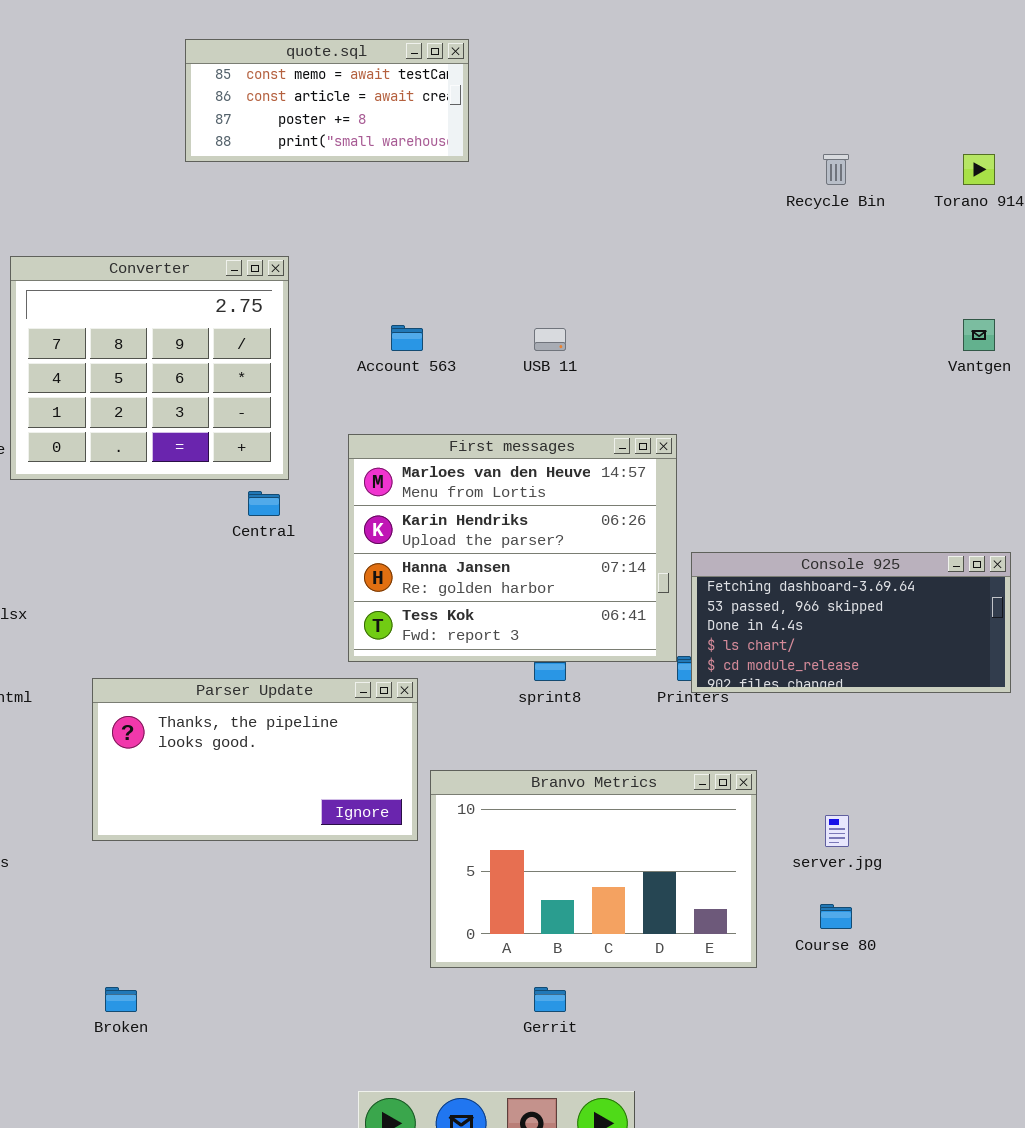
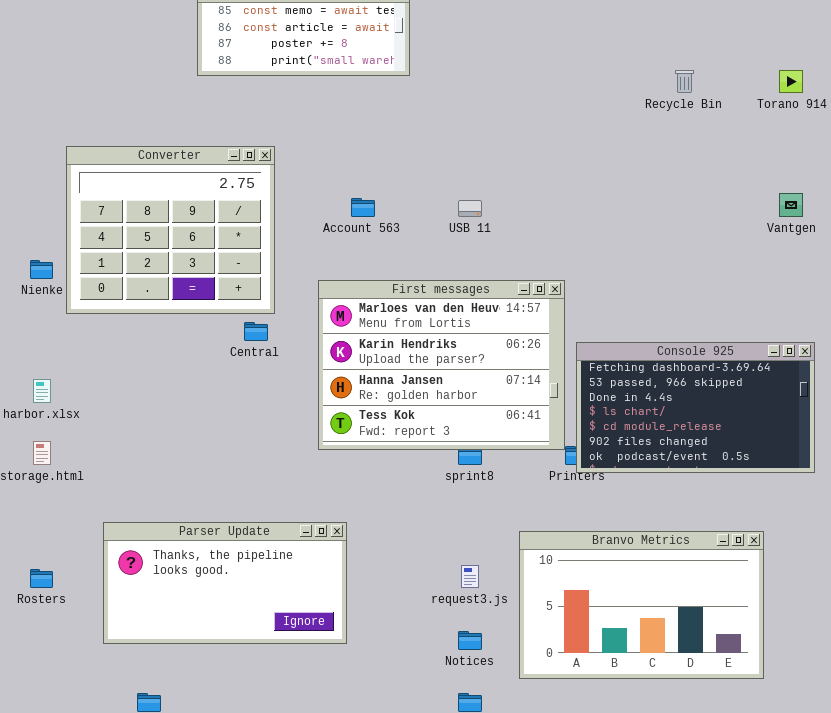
Console 925: [691,552,1011,693] -> [576,342,815,473], resized
Parser Update: [92,678,418,841] -> [103,522,347,644], moved
Branvo Metrics: [430,770,757,968] -> [519,531,764,679], moved

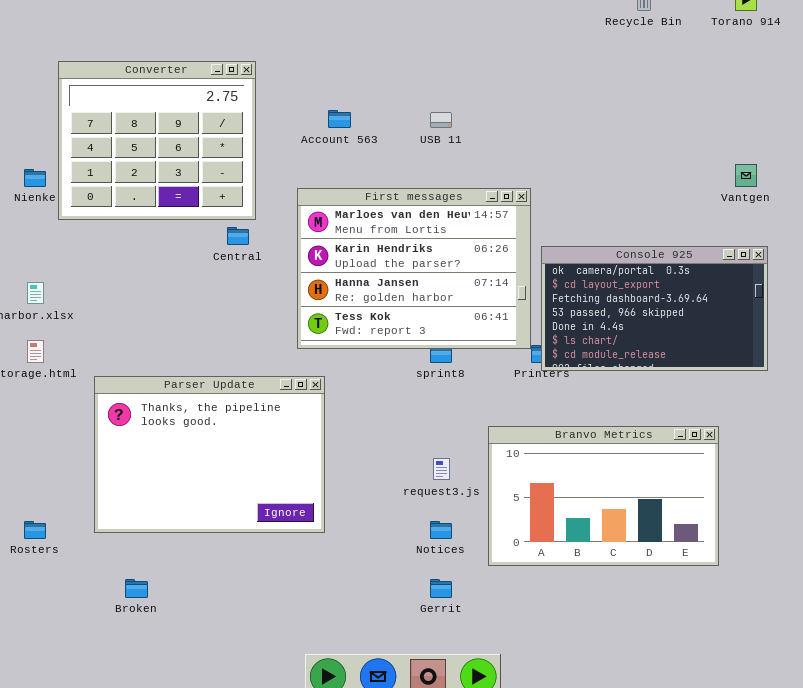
Vantgen: [779,193,803,217] -> [735,164,757,187], moved
Console 925: [576,342,815,473] -> [541,246,768,371], scrolled up 2 rows
Parser Update: [103,522,347,644] -> [94,376,325,533], resized
Rosters: [30,569,53,588] -> [24,521,46,539], moved

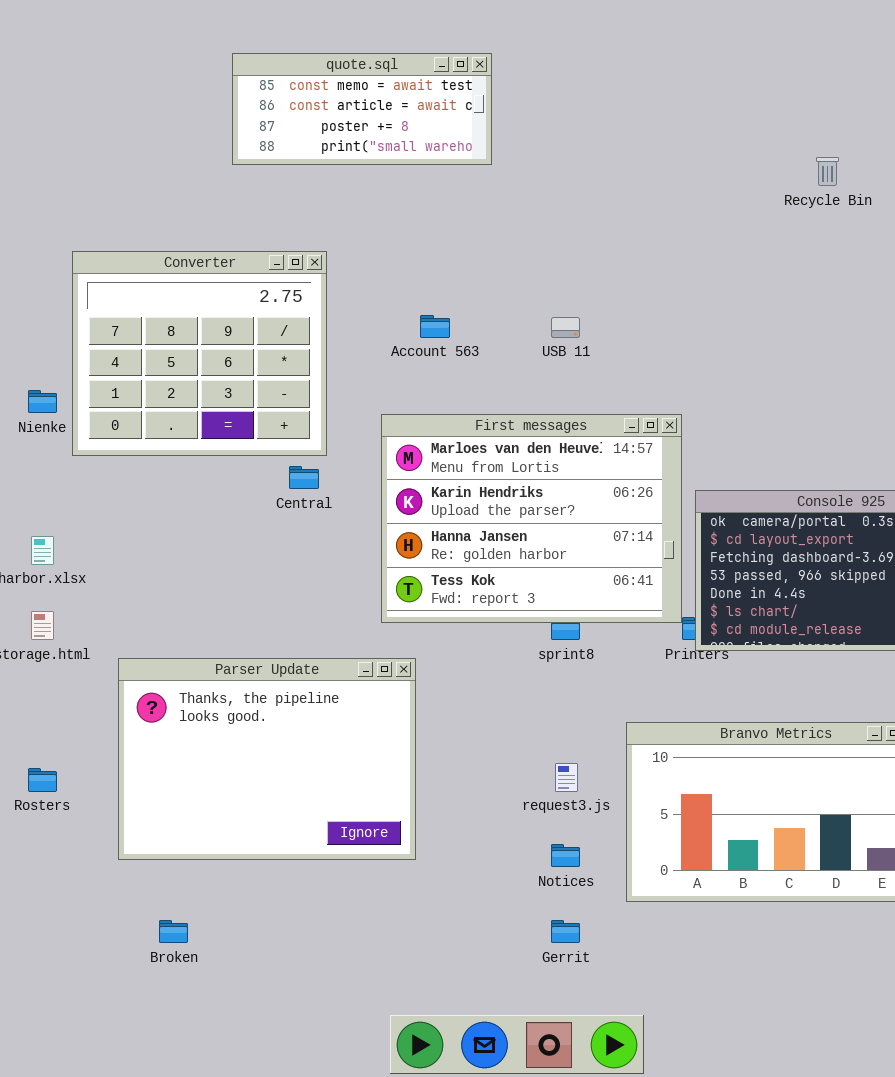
Rosters: [24,521,46,539] -> [28,768,57,792], moved

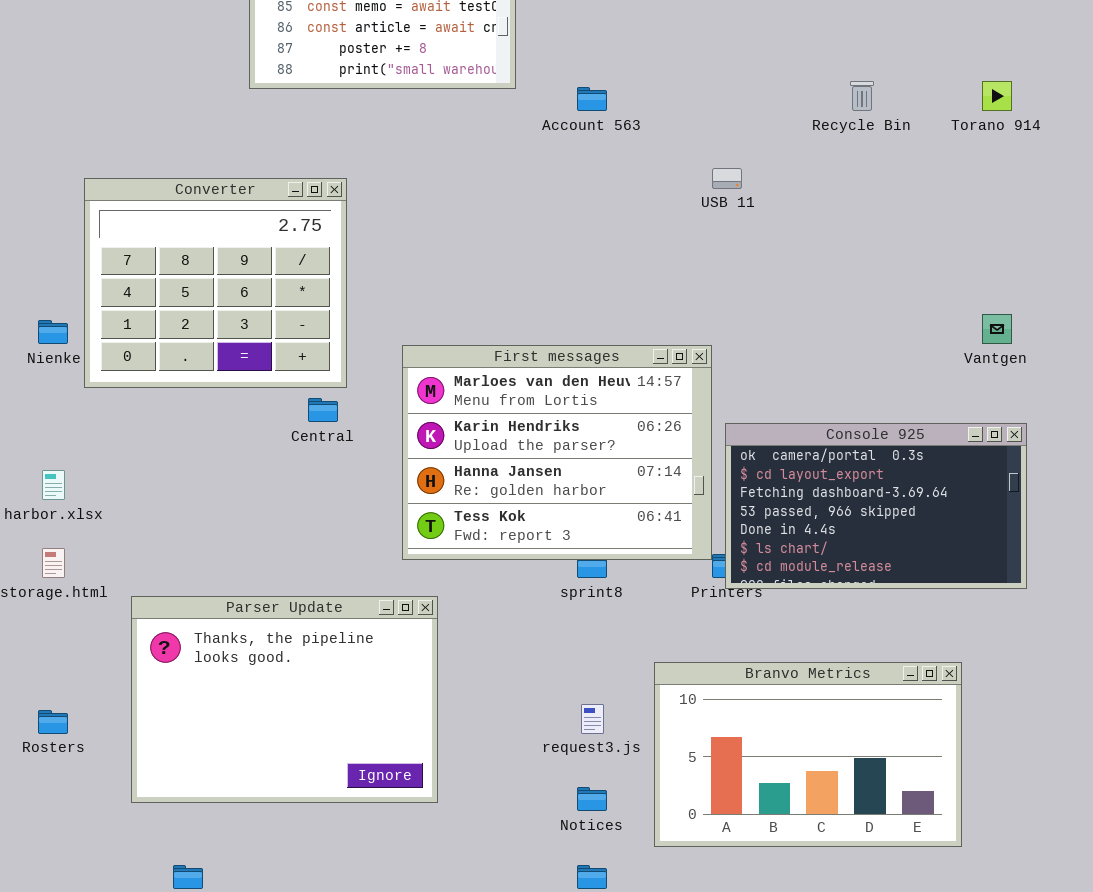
Account 563: [420,315,450,338] -> [577,87,607,111], moved
USB 11: [551,317,580,338] -> [712,168,742,189], moved

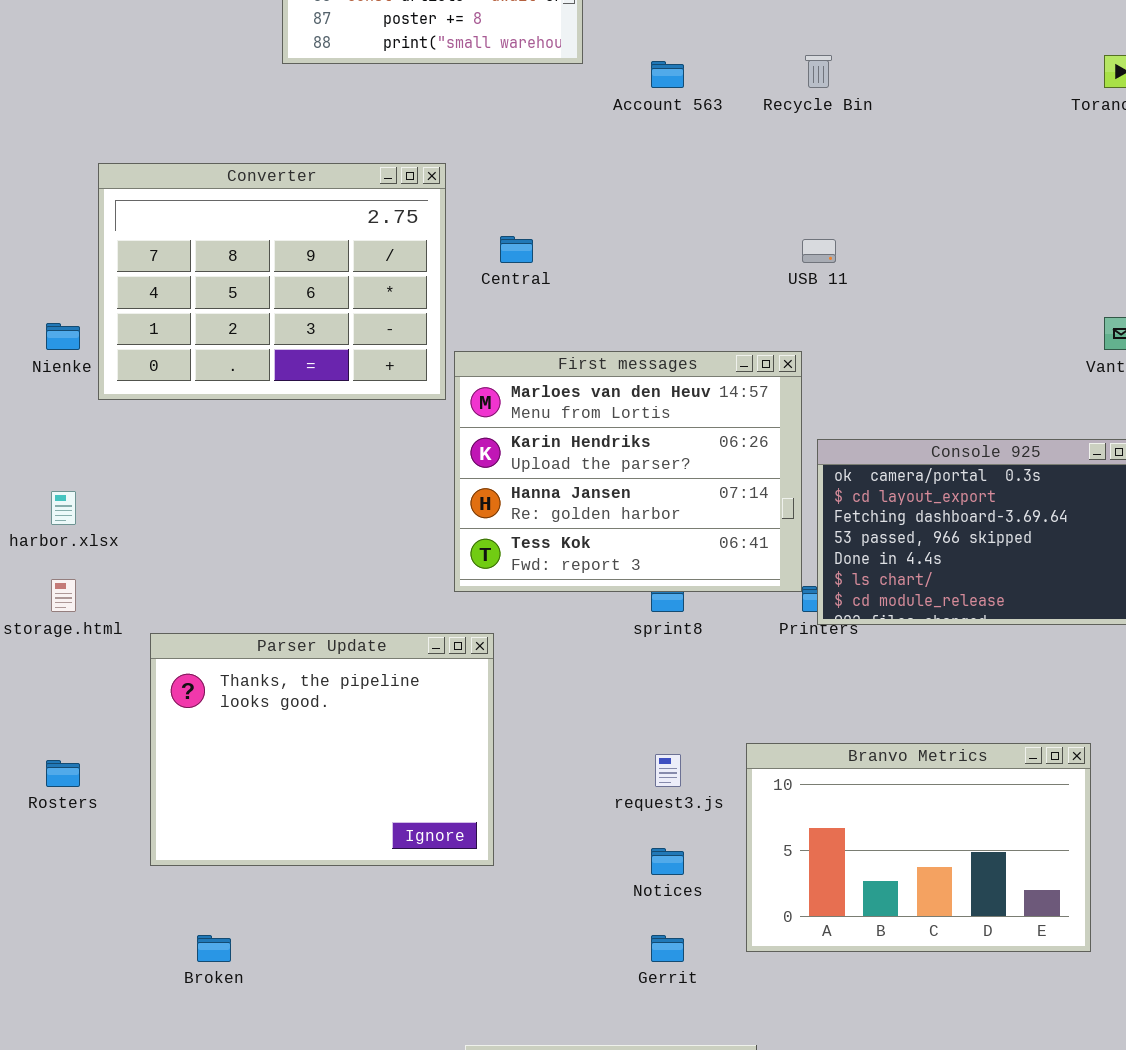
Recycle Bin: [850,81,874,111] -> [805,55,832,88], moved
USB 11: [712,168,742,189] -> [802,239,836,263], moved
Converter: [84,178,347,388] -> [98,163,446,400], resized
Central: [308,398,338,422] -> [500,236,533,263], moved
Branvo Metrics: [654,662,962,847] -> [746,743,1091,952], moved

